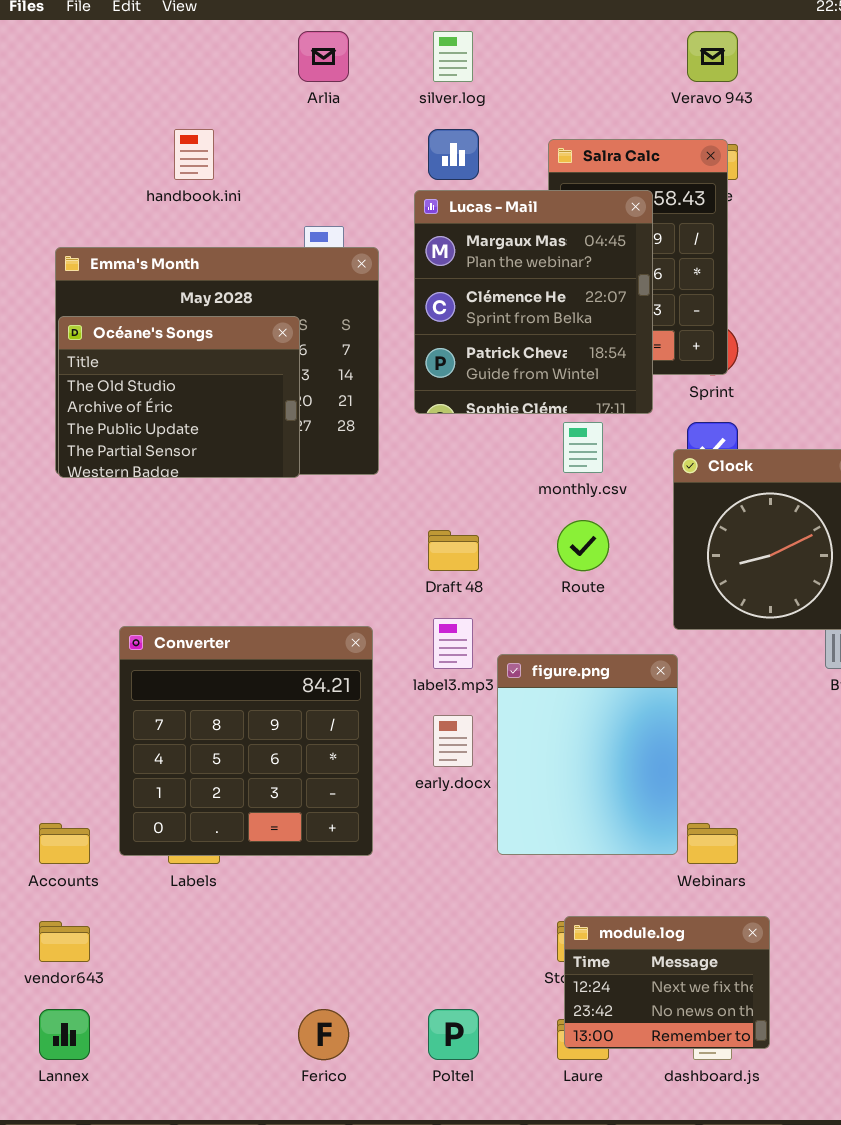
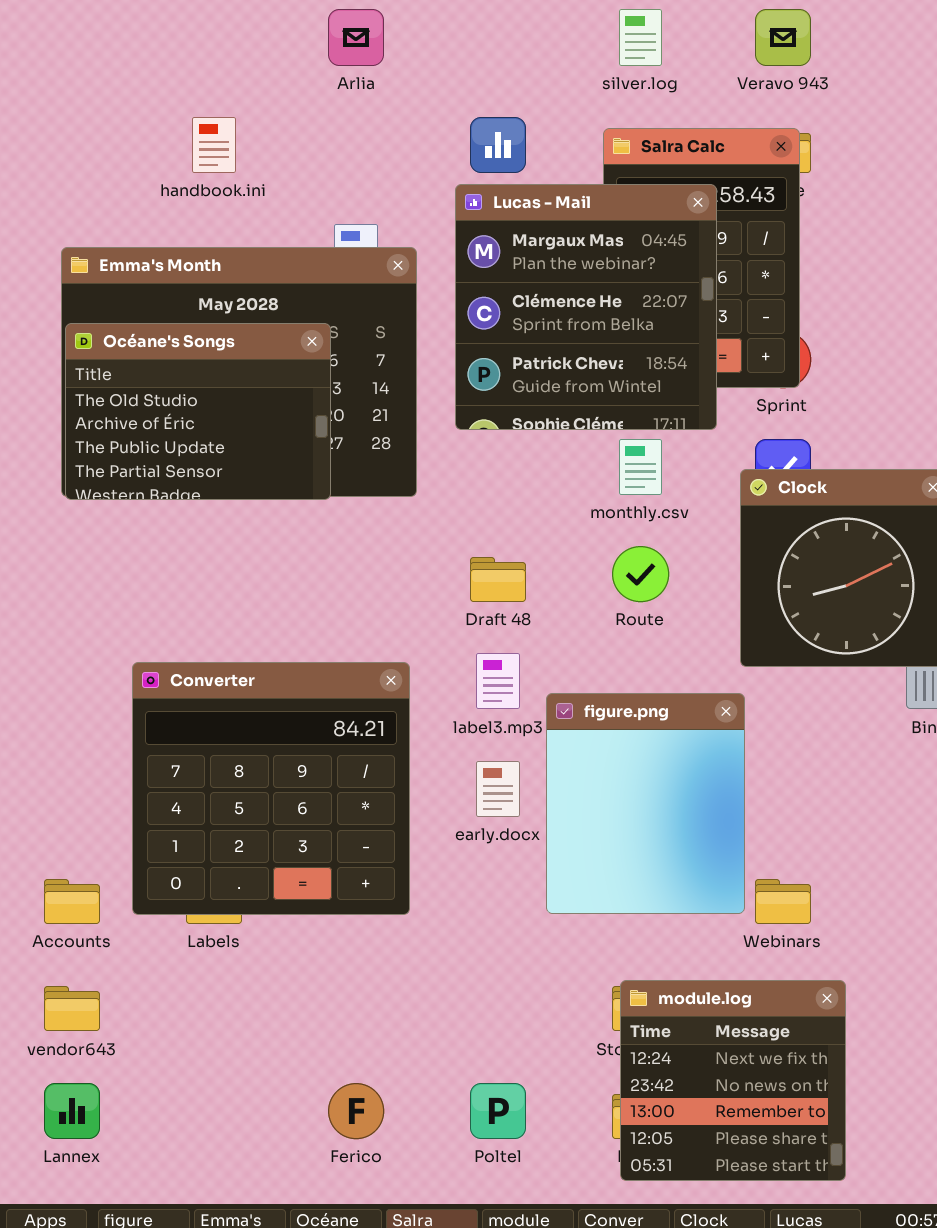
silver.log: [433,31,473,82] -> [619,9,662,66], moved
module.log: [564,916,770,1049] -> [620,980,846,1181], resized

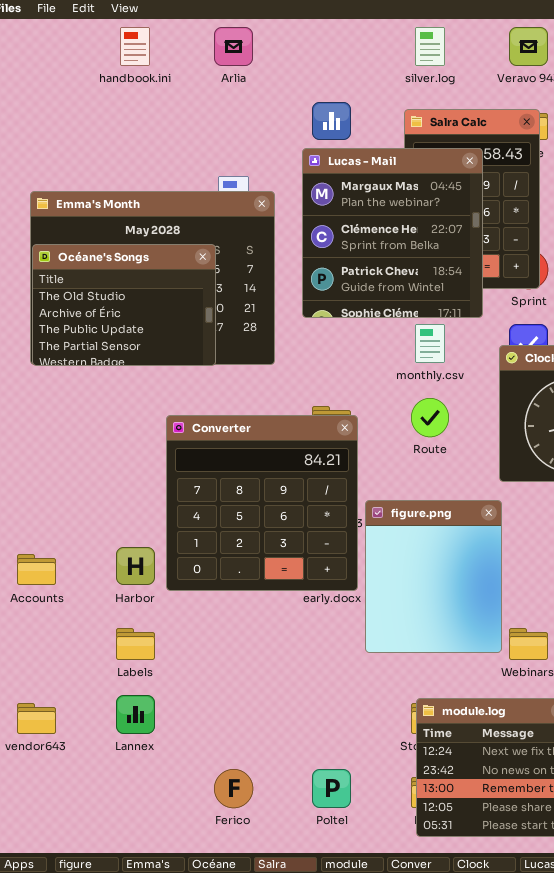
handbook.ini: [192,117,236,173] -> [120,27,150,66], moved
Converter: [132,662,410,915] -> [166,415,358,591], moved
Accounts: [44,879,100,924] -> [17,554,56,585], moved
Lannex: [44,1083,100,1139] -> [116,695,155,734], moved

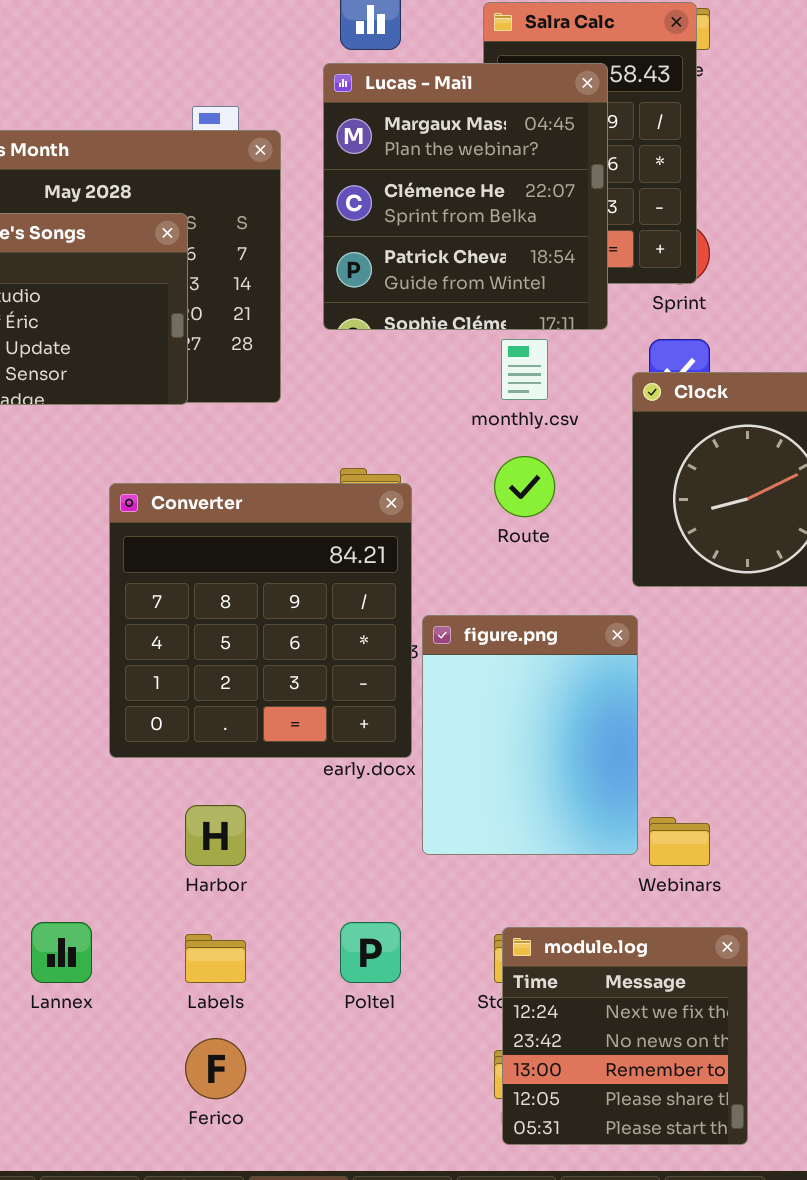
Harbor: [116,547,155,585] -> [185,805,246,866], moved
Labels: [116,628,155,660] -> [185,934,246,983], moved
Poltel: [312,769,351,808] -> [340,922,401,983], moved

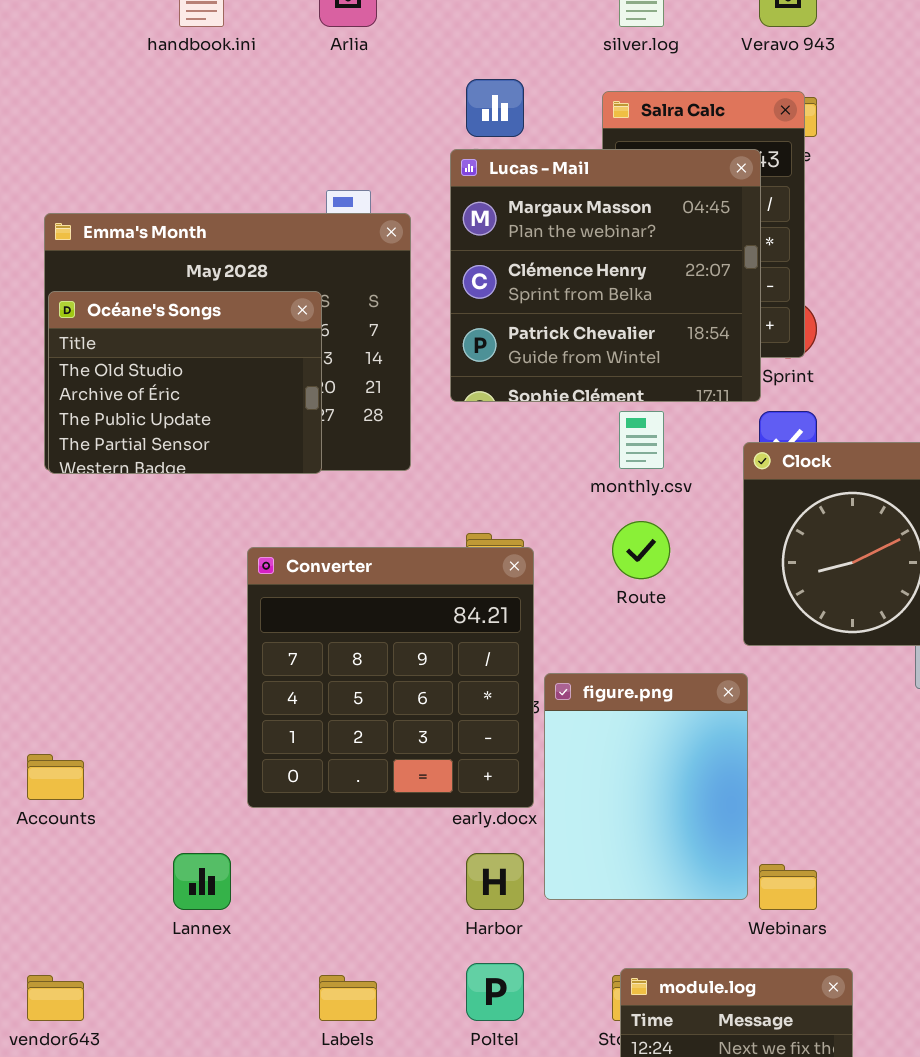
Lucas - Mail: [323,63,608,330] -> [450,149,761,402], resized
Harbor: [185,805,246,866] -> [466,853,524,910], moved
Lannex: [31,922,92,983] -> [173,853,231,910], moved

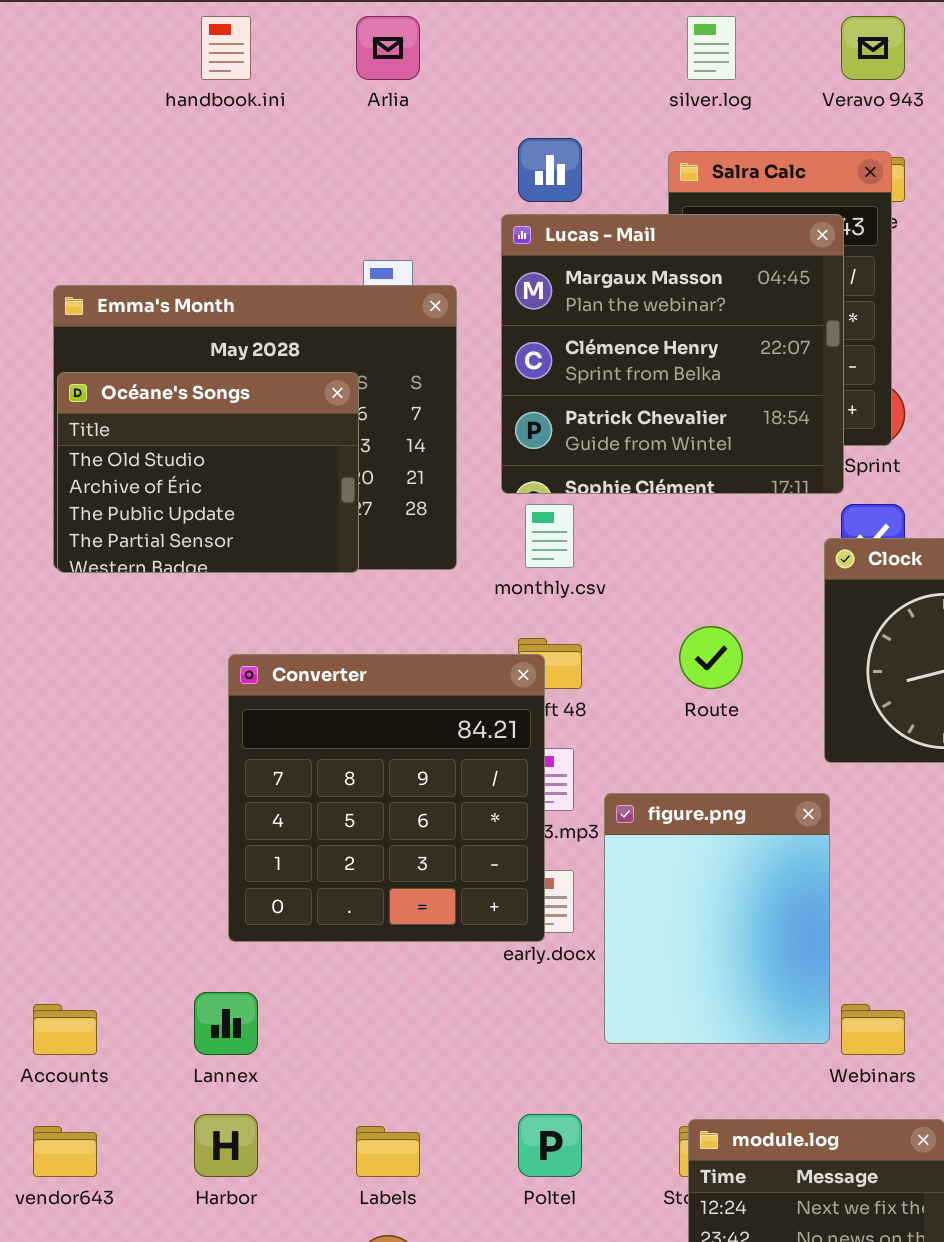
monthly.csv: [619,411,664,469] -> [525,504,574,568], moved
Converter: [247,547,534,808] -> [228,654,545,942], moved
Accounts: [27,754,84,800] -> [33,1004,97,1055], moved
Harbor: [466,853,524,910] -> [194,1114,258,1177], moved

